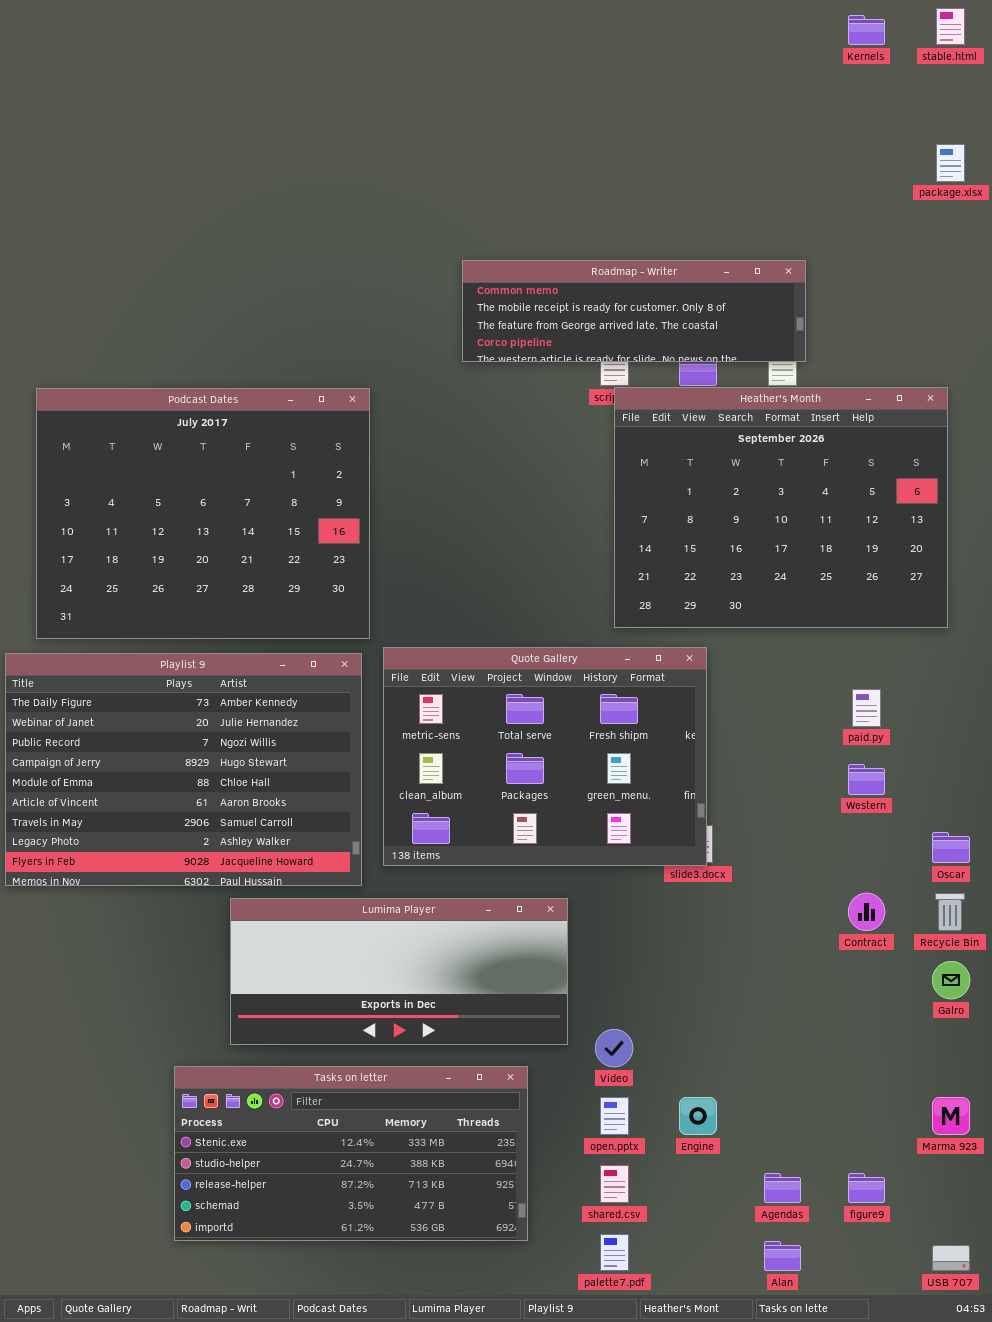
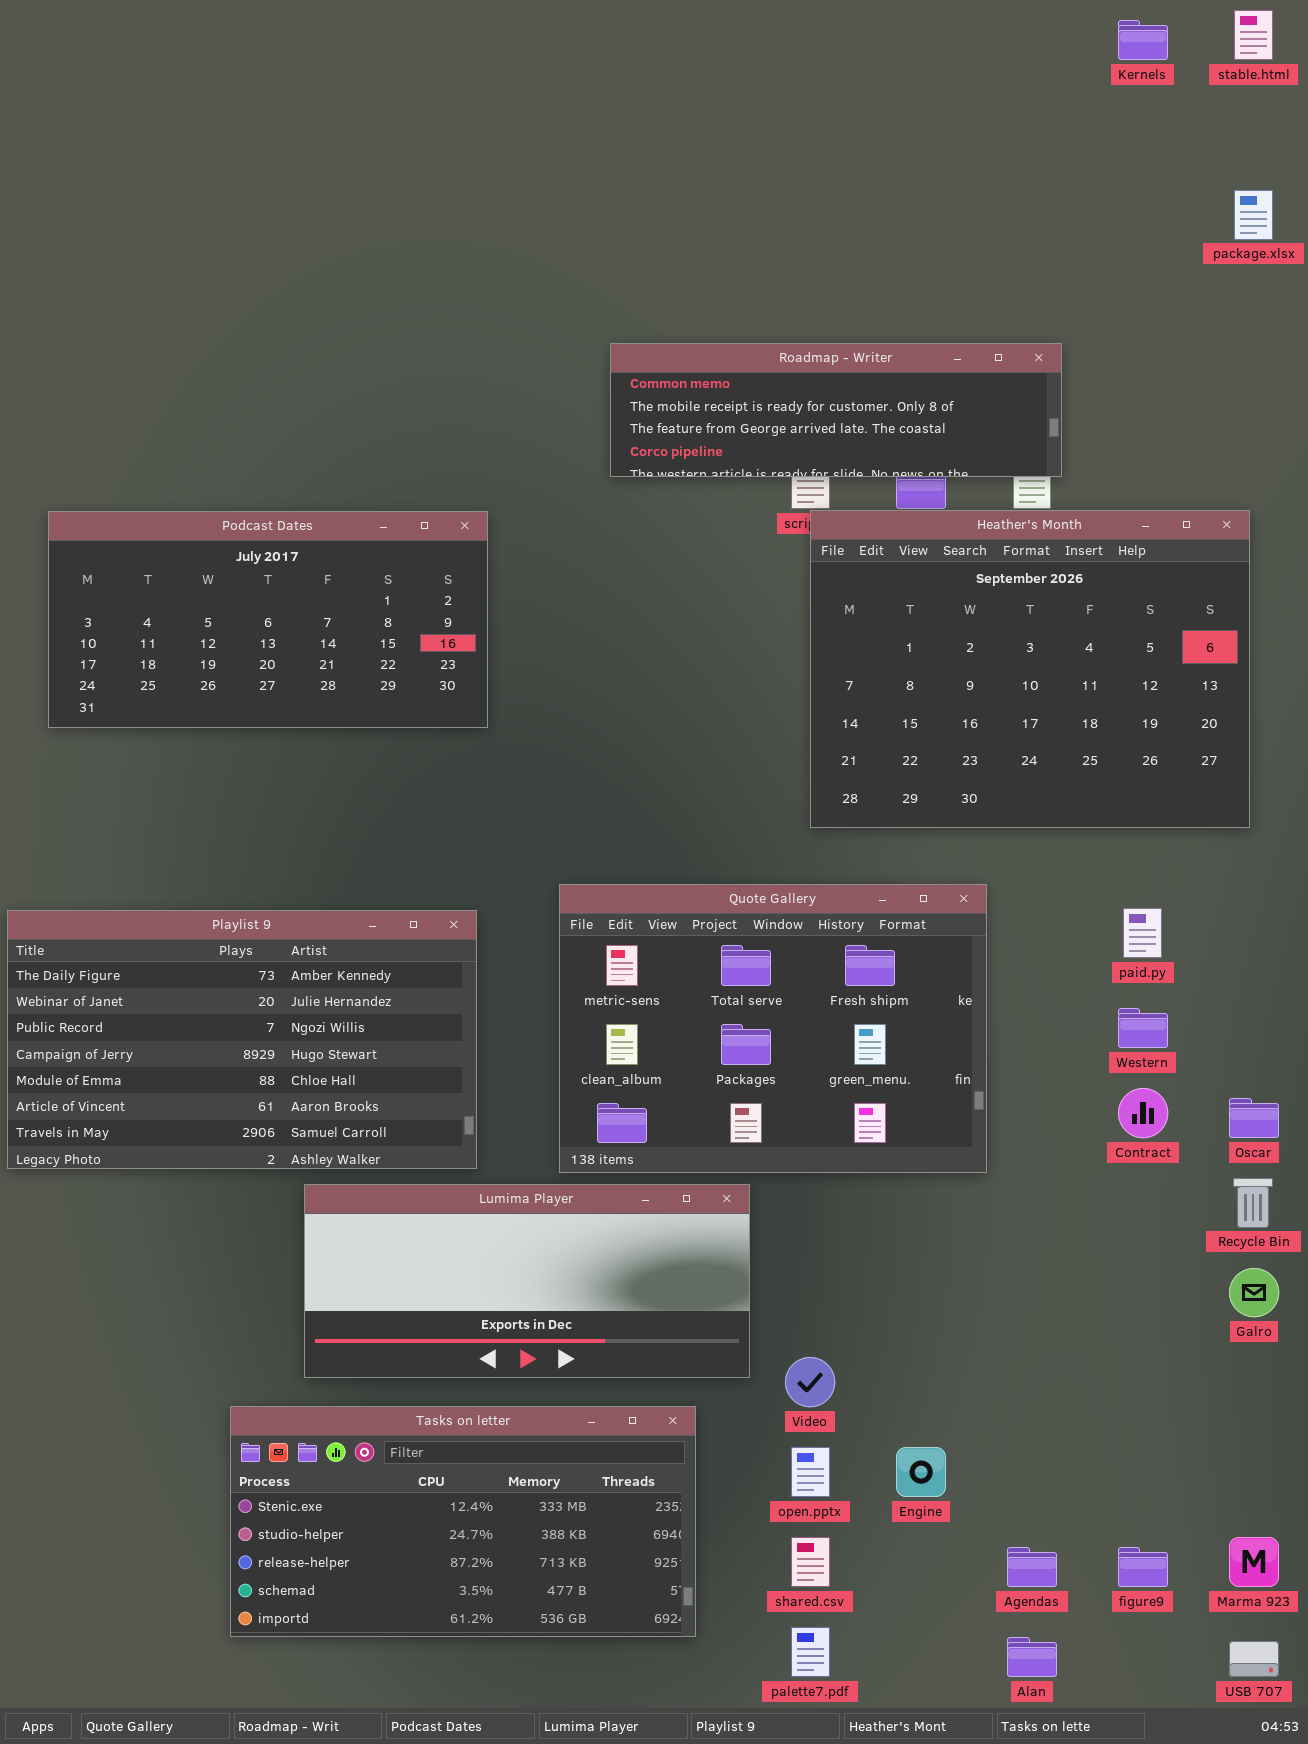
Podcast Dates: [36,388,370,639] -> [48,511,488,728], resized
Quote Gallery: [383,647,707,866] -> [559,884,987,1173], moved
Playlist 9: [5,653,362,886] -> [7,910,477,1169], resized
Contract: [848,893,885,931] -> [1118,1088,1168,1138], moved
Marma 923: [932,1097,970,1135] -> [1229,1537,1279,1587], moved

